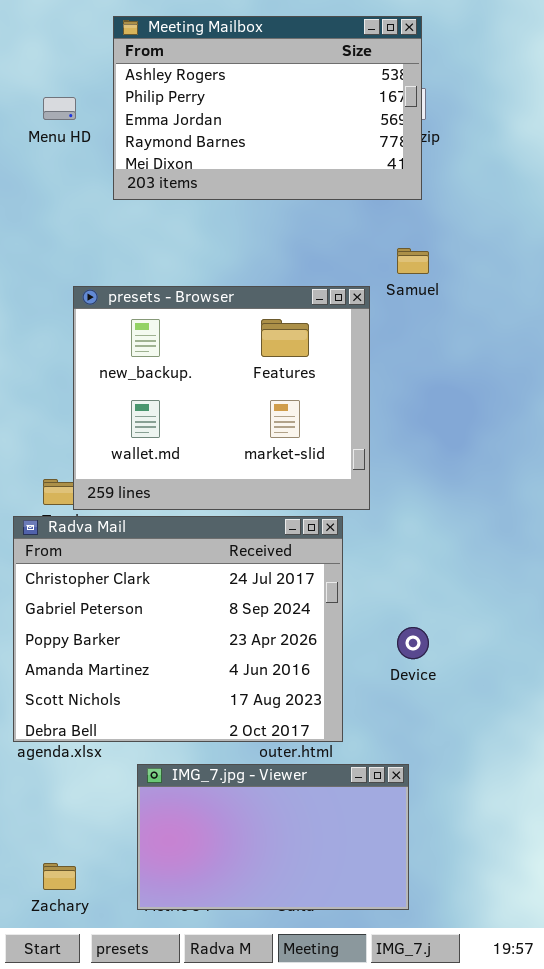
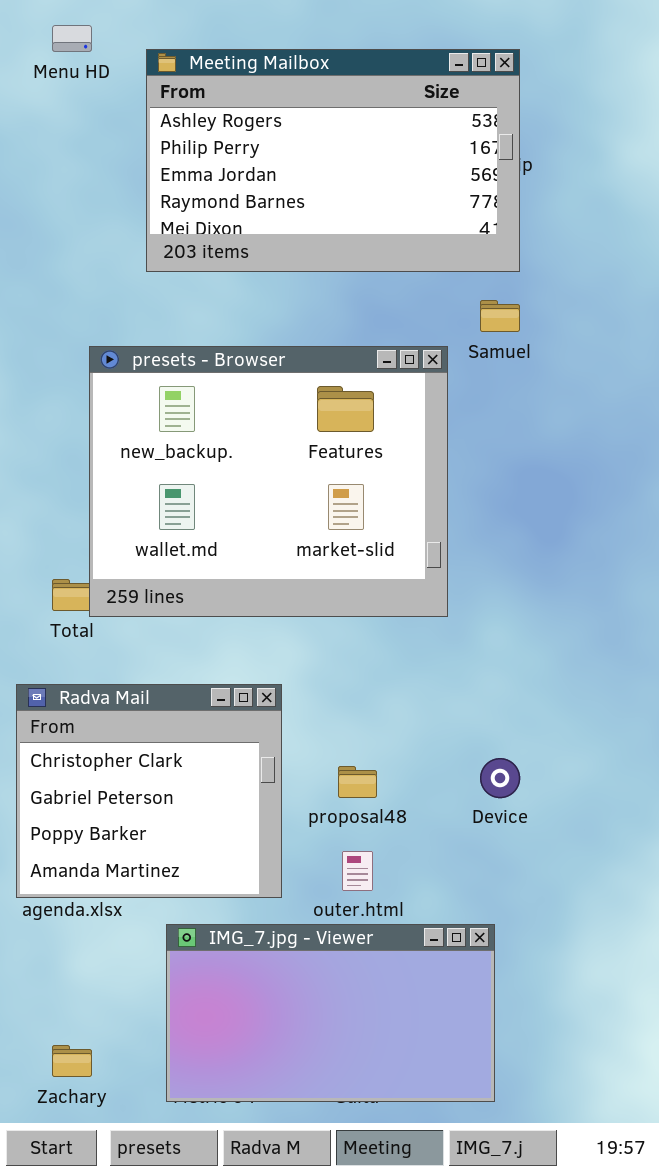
Meeting Mailbox: [113,16,422,200] -> [146,49,520,272], moved
Menu HD: [43,97,76,120] -> [52,25,92,52], moved
Radva Mail: [13,516,343,742] -> [16,684,282,898], resized

